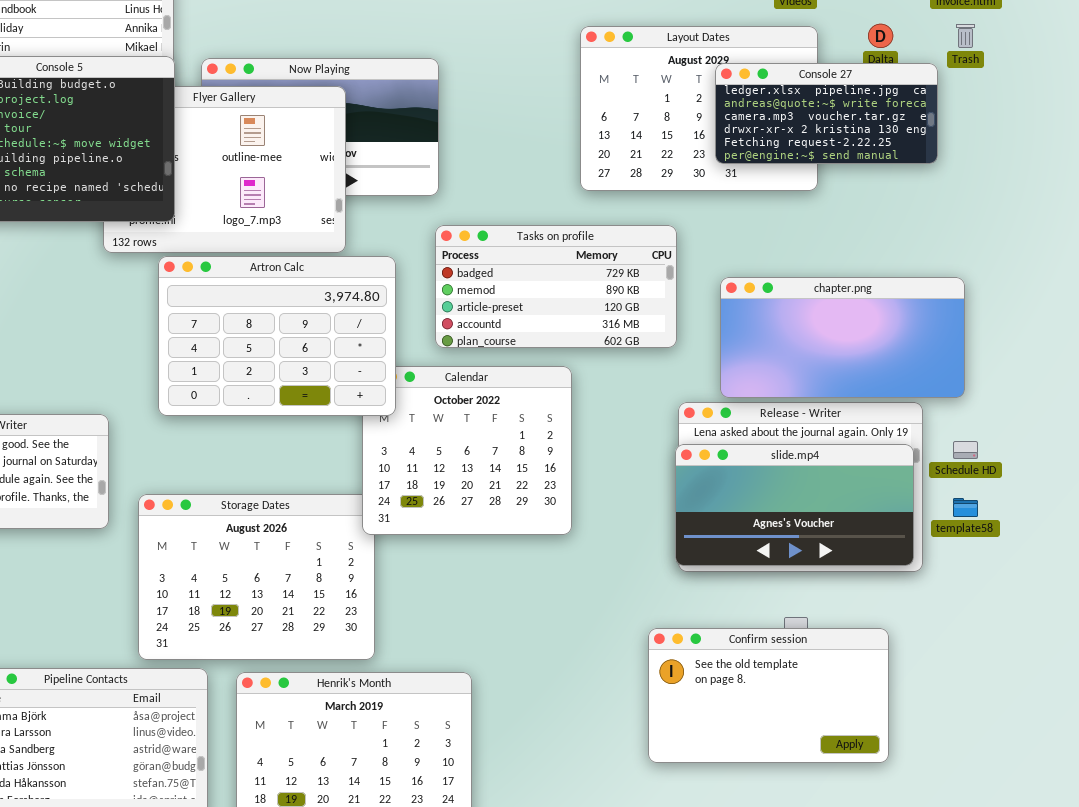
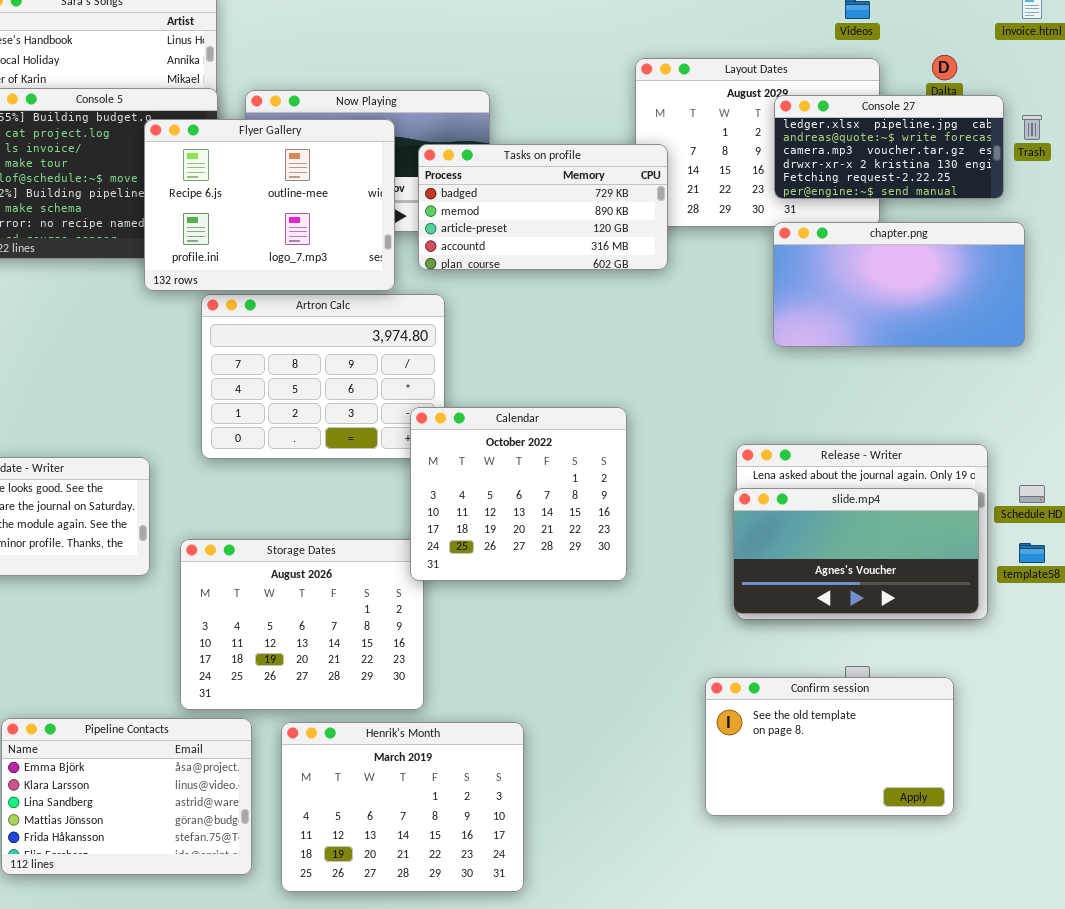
Trash: [956,24,975,48] -> [1022,115,1042,140], moved
Flyer Gallery: [103,86,346,253] -> [144,119,395,291], raised
Tasks on profile: [435,225,677,348] -> [418,144,668,270], moved
chapter.png: [720,277,965,398] -> [773,222,1025,347], moved
Calendar: [362,366,572,535] -> [410,407,627,581], raised

